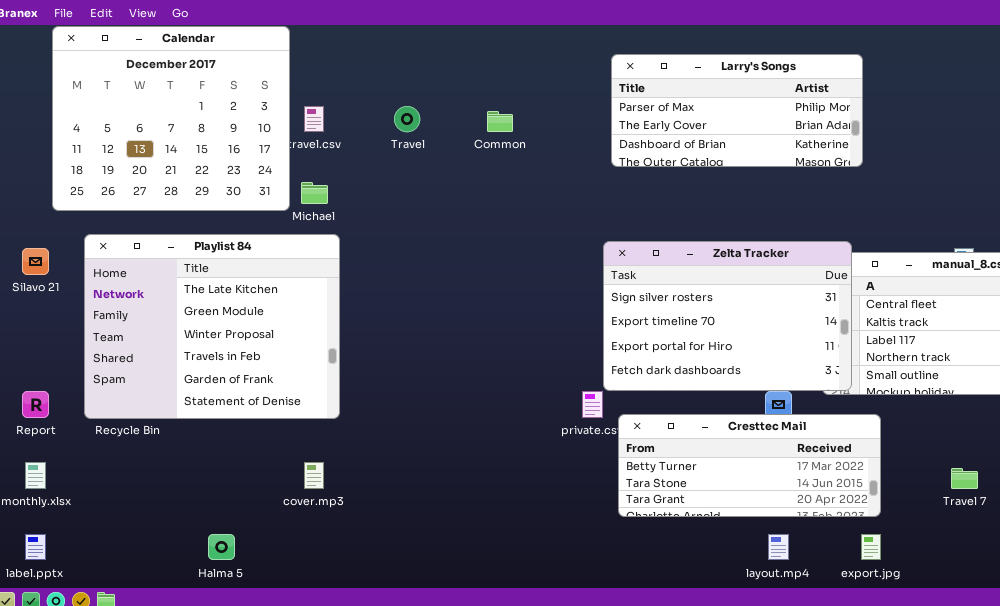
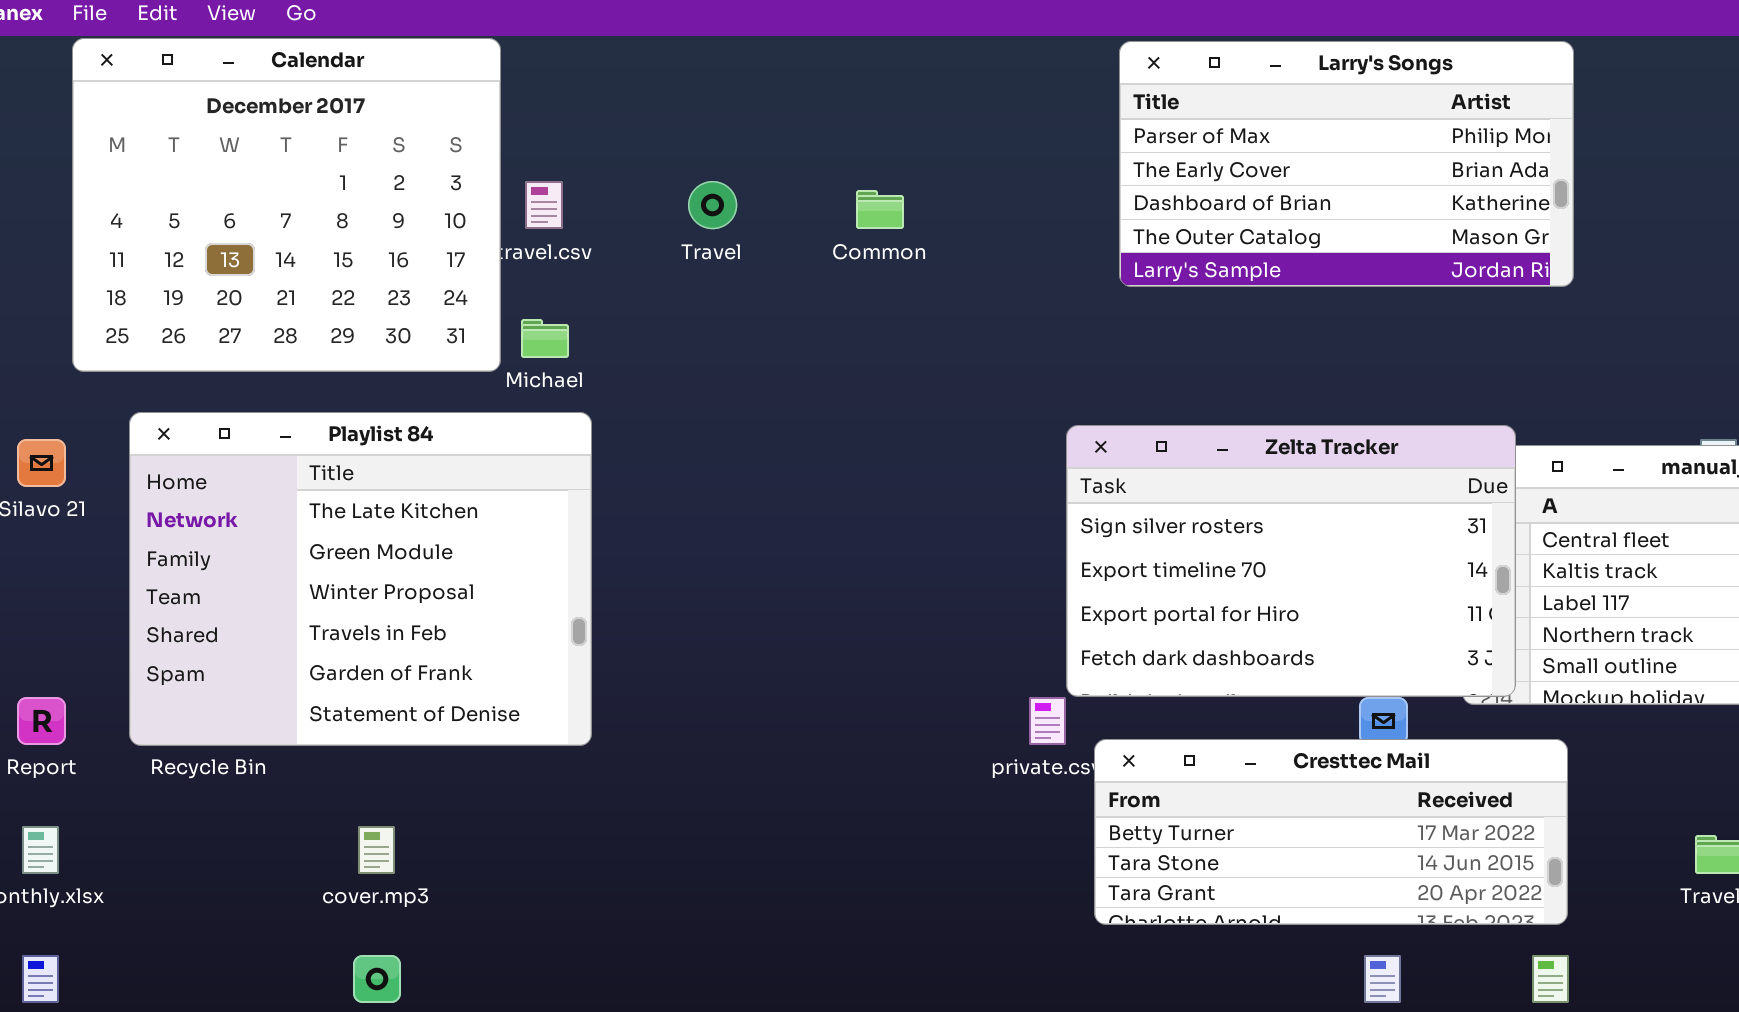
Larry's Songs: [611,54,863,167] -> [1119,41,1574,287], moved, resized
cover.mp3: [304,462,324,489] -> [358,826,395,874], moved

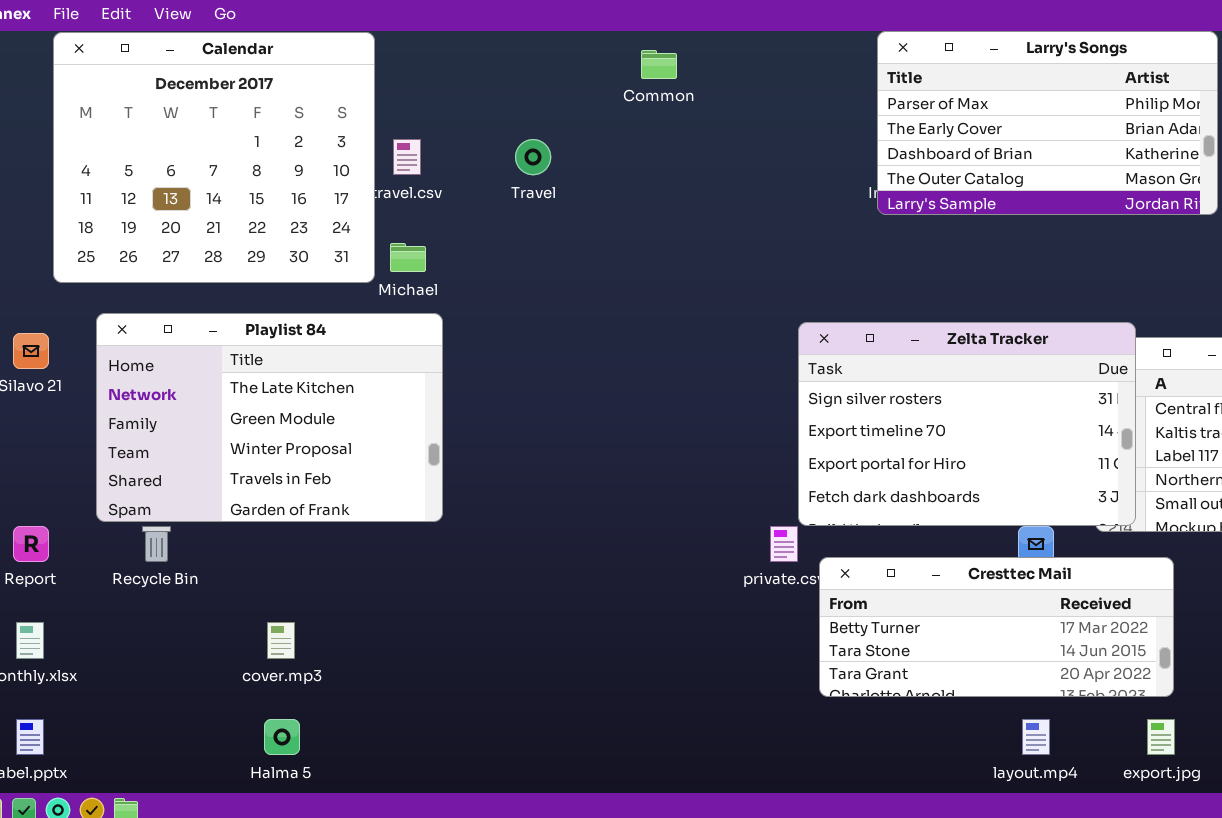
Larry's Songs: [1119,41,1574,287] -> [877,31,1218,215], moved
Common: [856,190,904,229] -> [641,50,677,79], moved
Playlist 84: [129,412,592,746] -> [96,313,443,522], resized

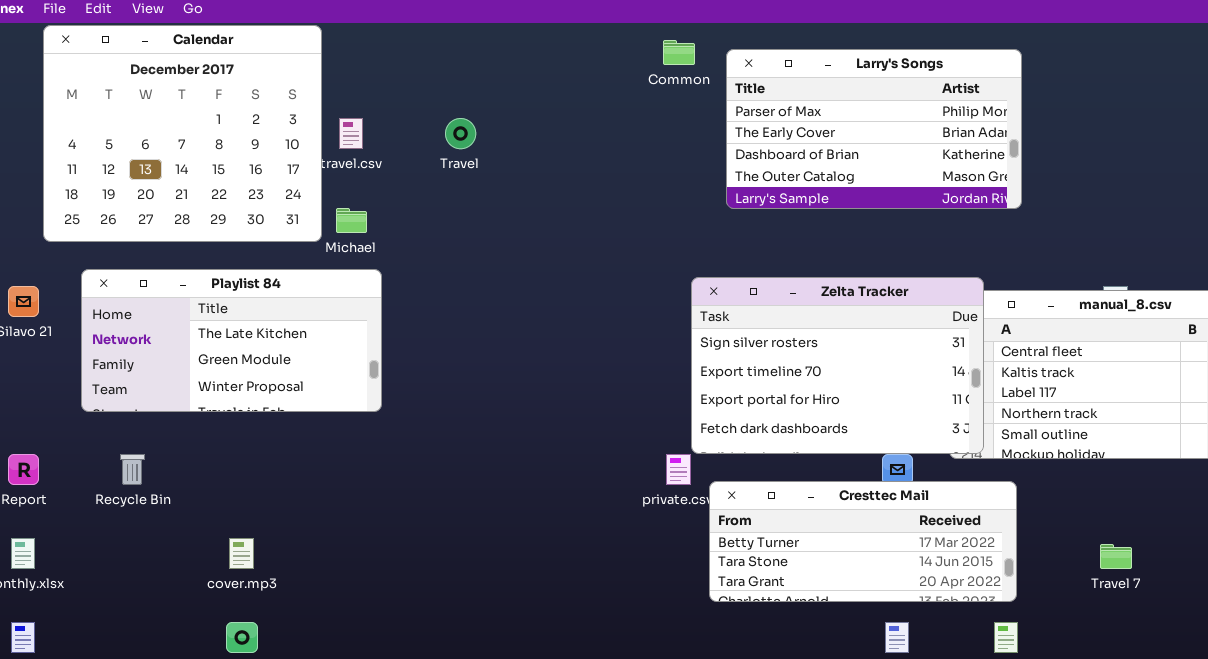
Larry's Songs: [877,31,1218,215] -> [726,49,1022,209], moved
Common: [641,50,677,79] -> [663,40,695,65], moved
Playlist 84: [96,313,443,522] -> [81,269,382,412], resized

